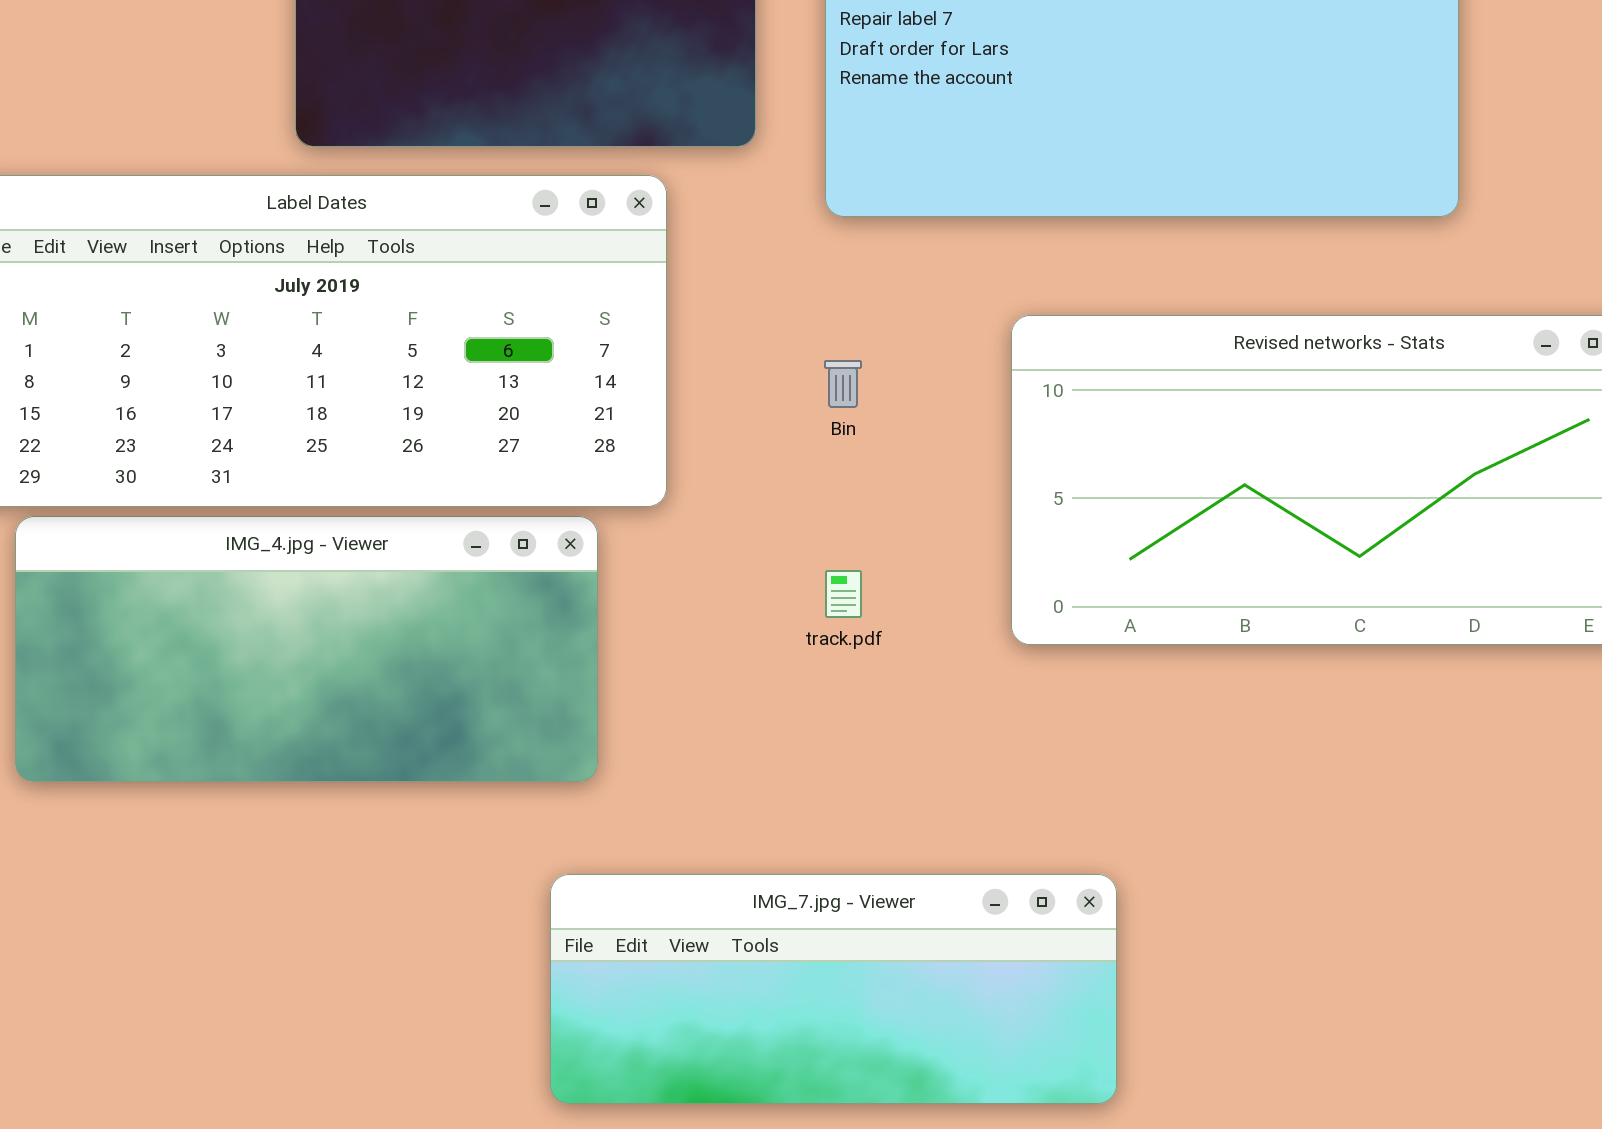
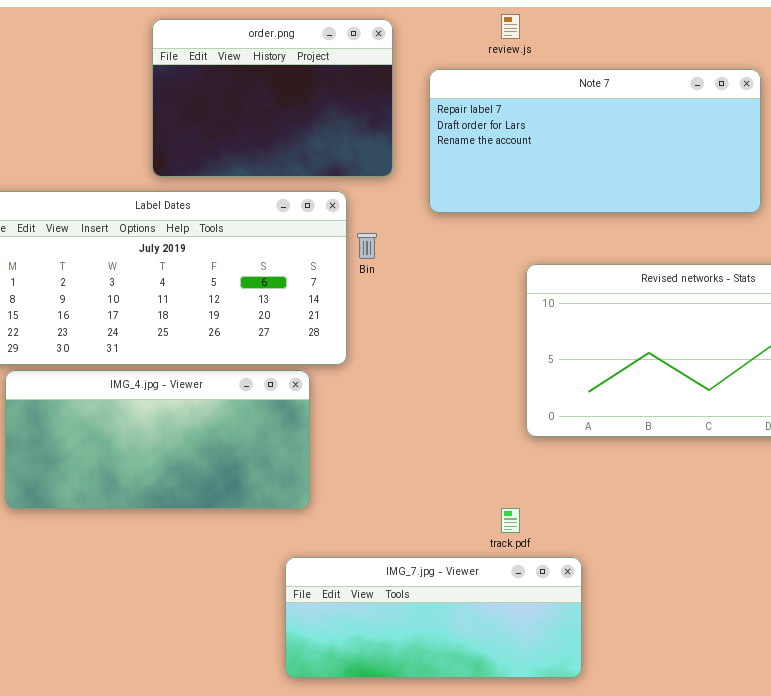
Bin: [824,360,862,408] -> [357,233,377,259], moved
track.pdf: [825,570,862,618] -> [501,508,520,533], moved

